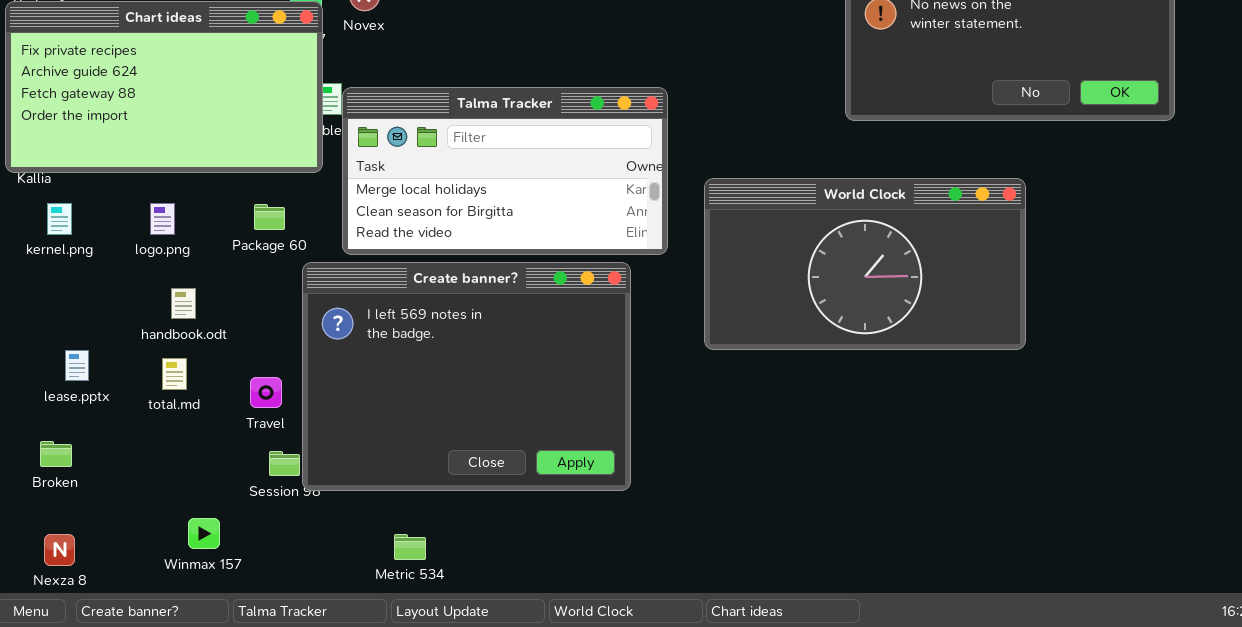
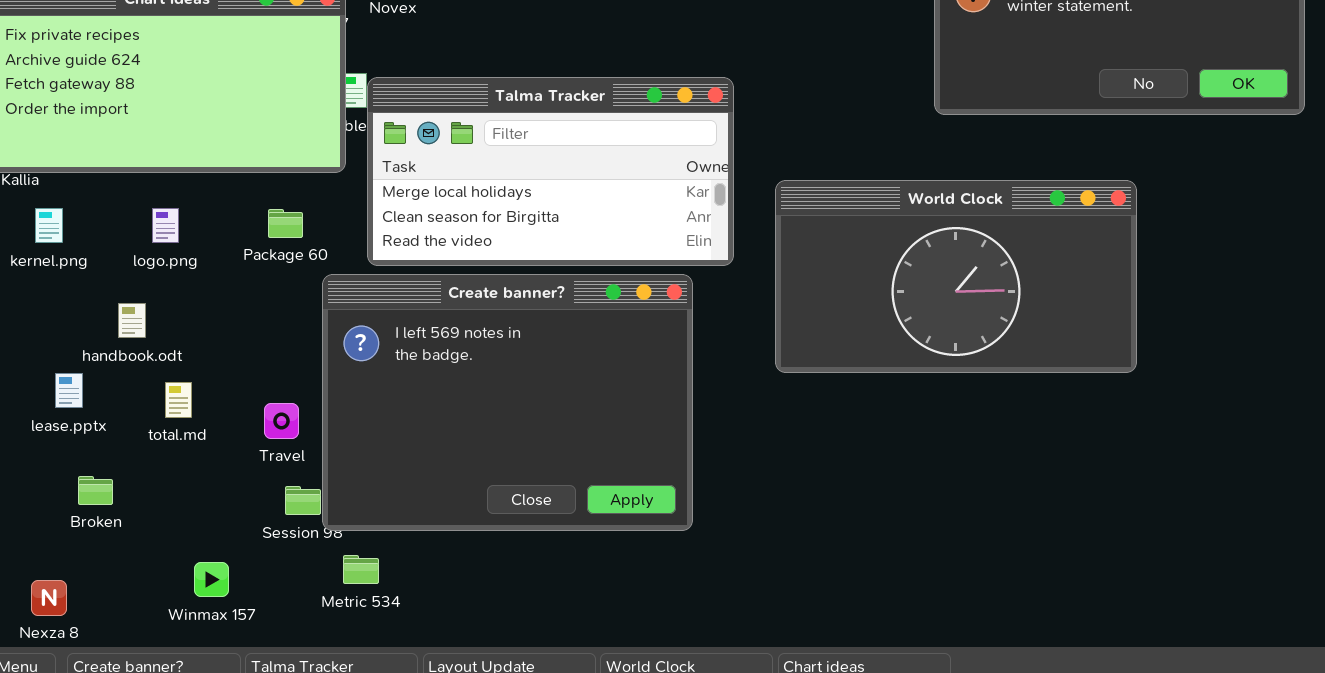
handbook.odt: [171,288,196,319] -> [118,303,146,338], moved
Broken: [40,441,72,467] -> [78,476,113,505], moved
Metric 534: [394,534,426,560] -> [343,555,379,584], moved

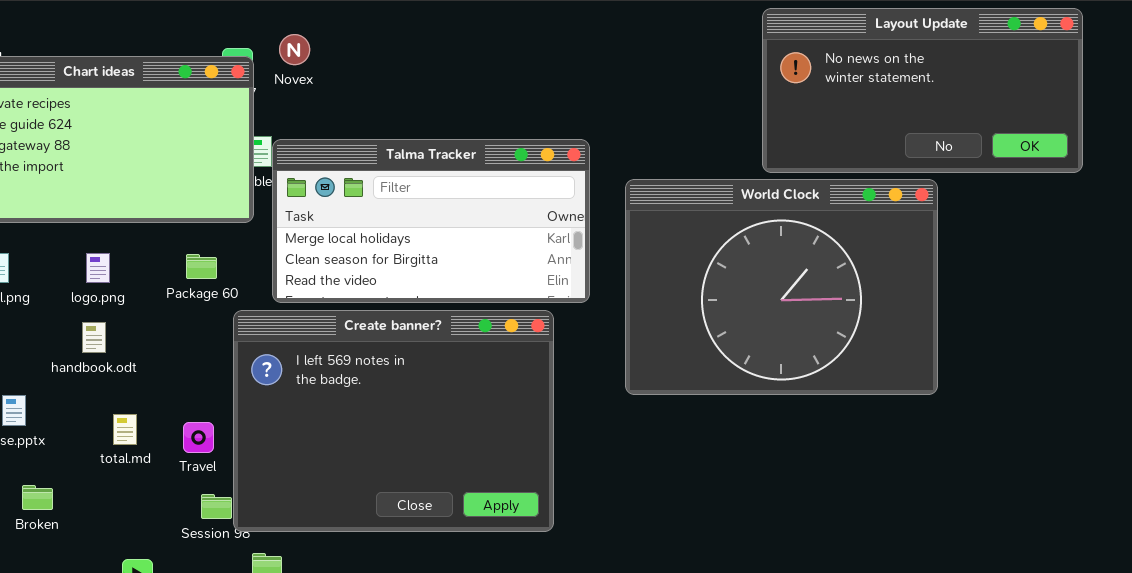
World Clock: [775,180,1137,373] -> [625,179,938,395], resized
handbook.odt: [118,303,146,338] -> [82,322,106,353], moved
total.md: [165,382,192,418] -> [113,414,137,445], moved

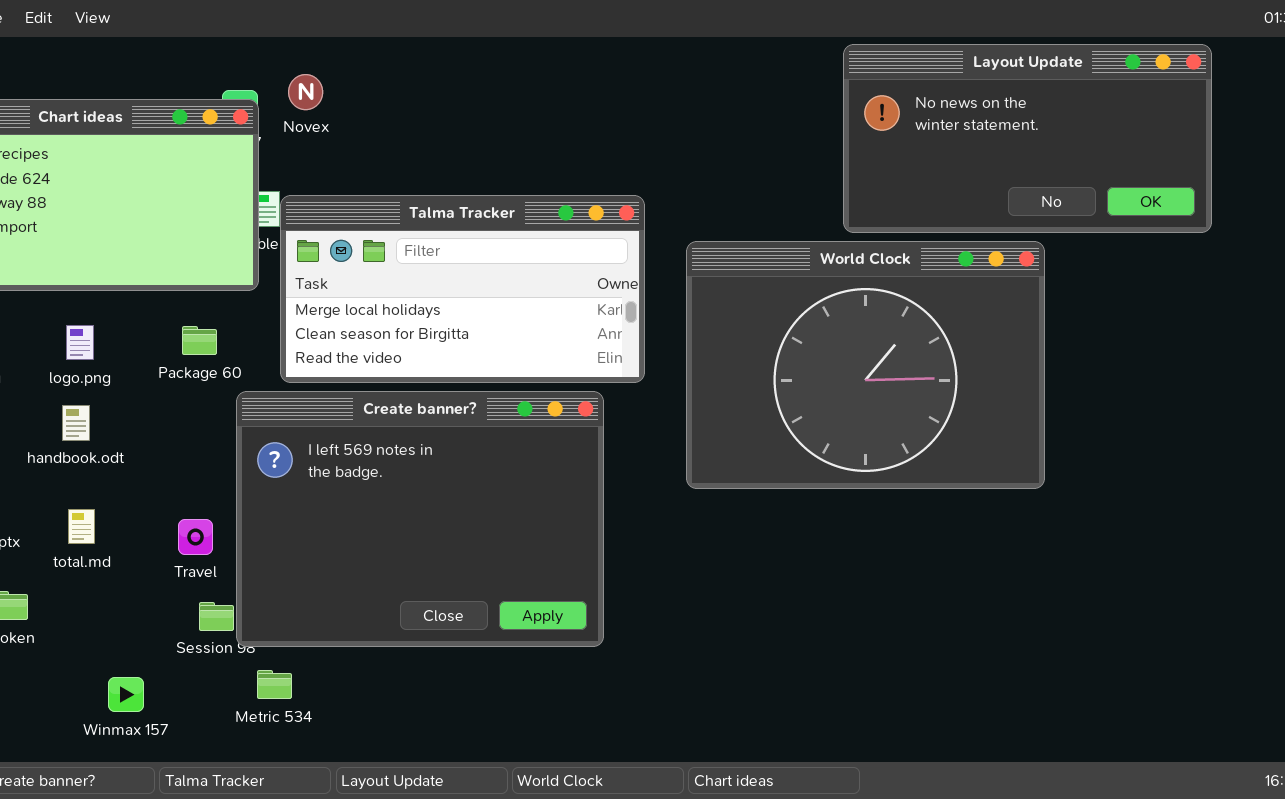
total.md: [113,414,137,445] -> [68,509,95,544], moved

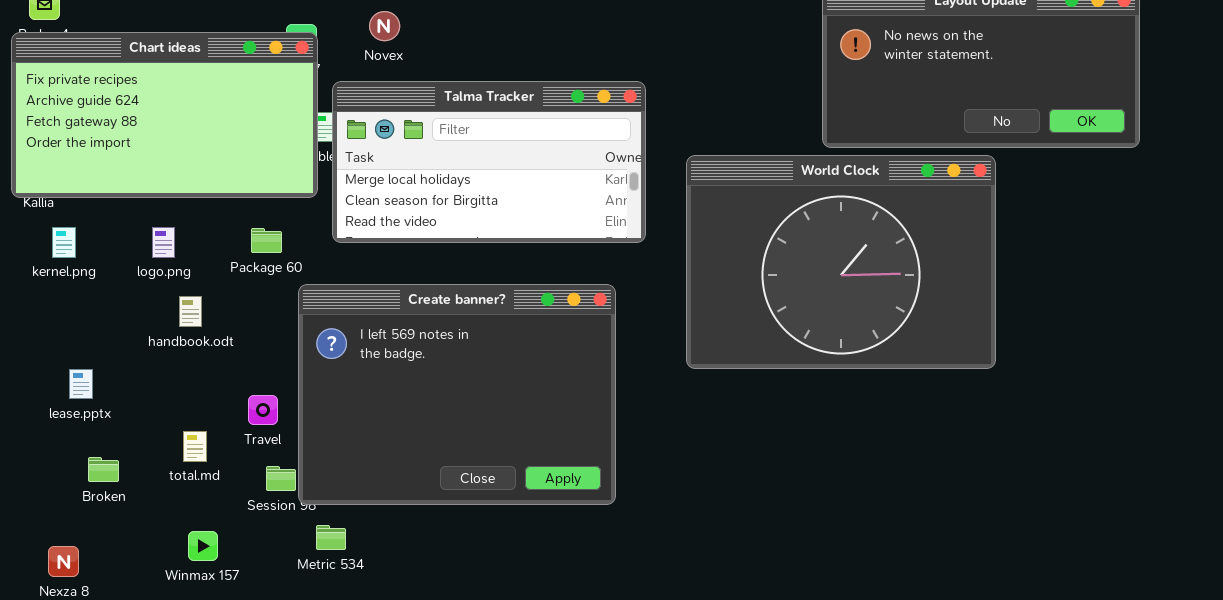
Novex: [288,74,323,110] -> [369,11,400,41], moved
Talma Tracker: [280,195,645,383] -> [332,81,646,243], moved
handbook.odt: [62,405,90,441] -> [179,296,202,327], moved
total.md: [68,509,95,544] -> [183,431,207,462], moved

